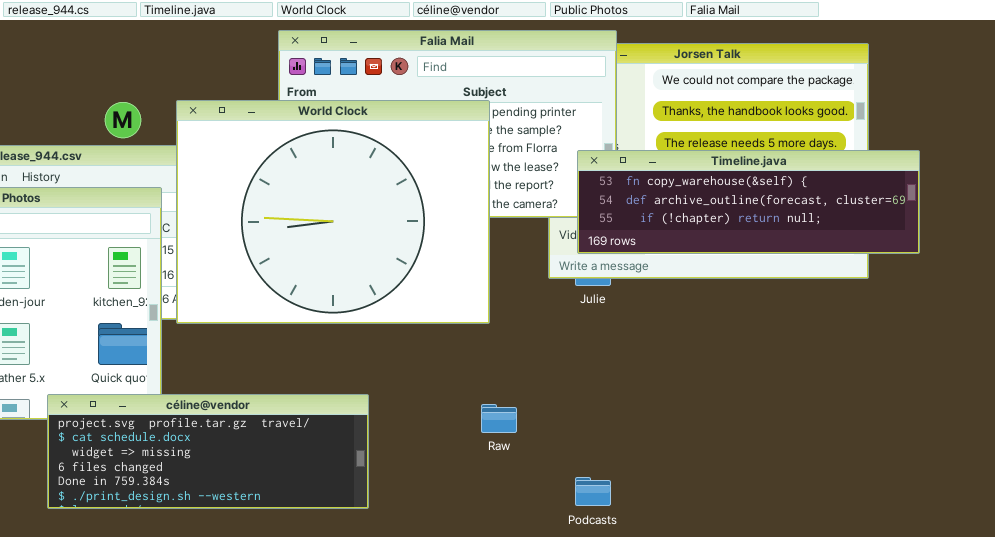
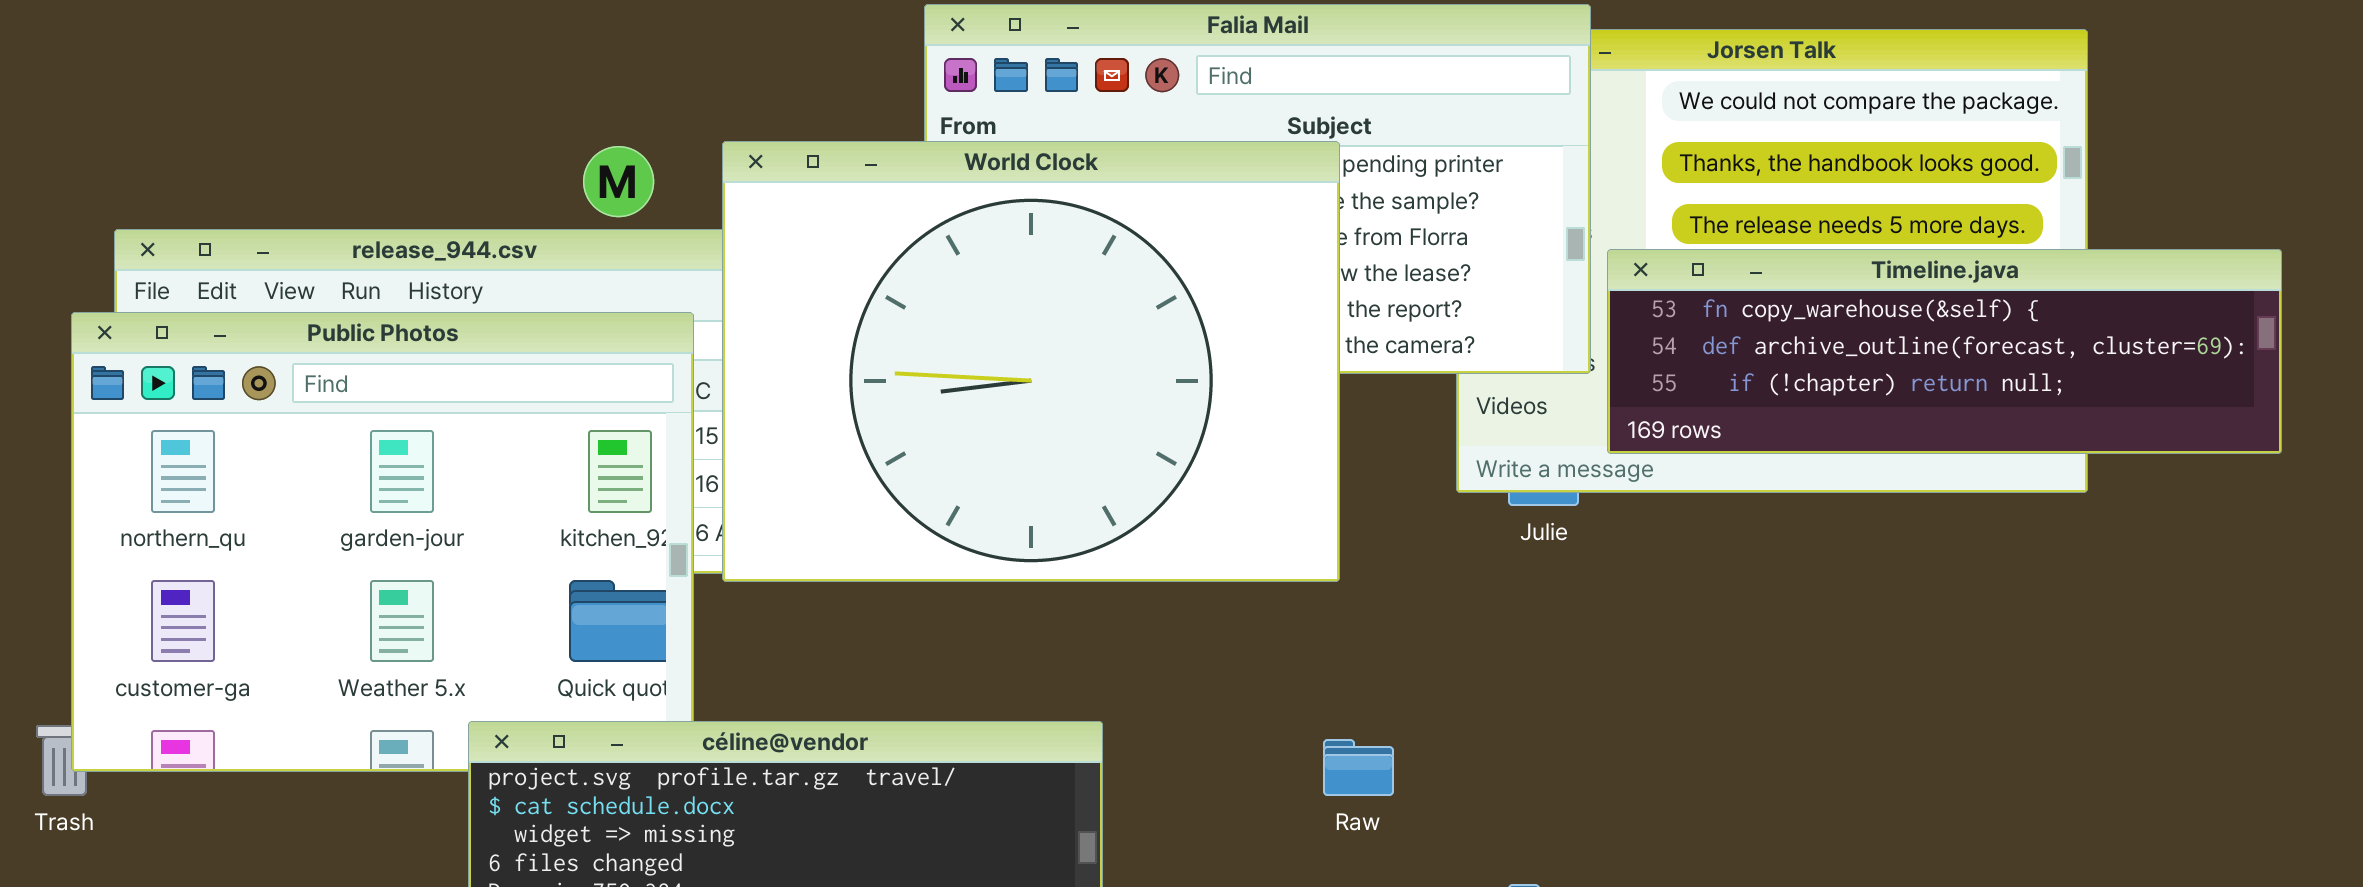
Timeline.java: [577,150,920,254] -> [1607,249,2282,454], moved

